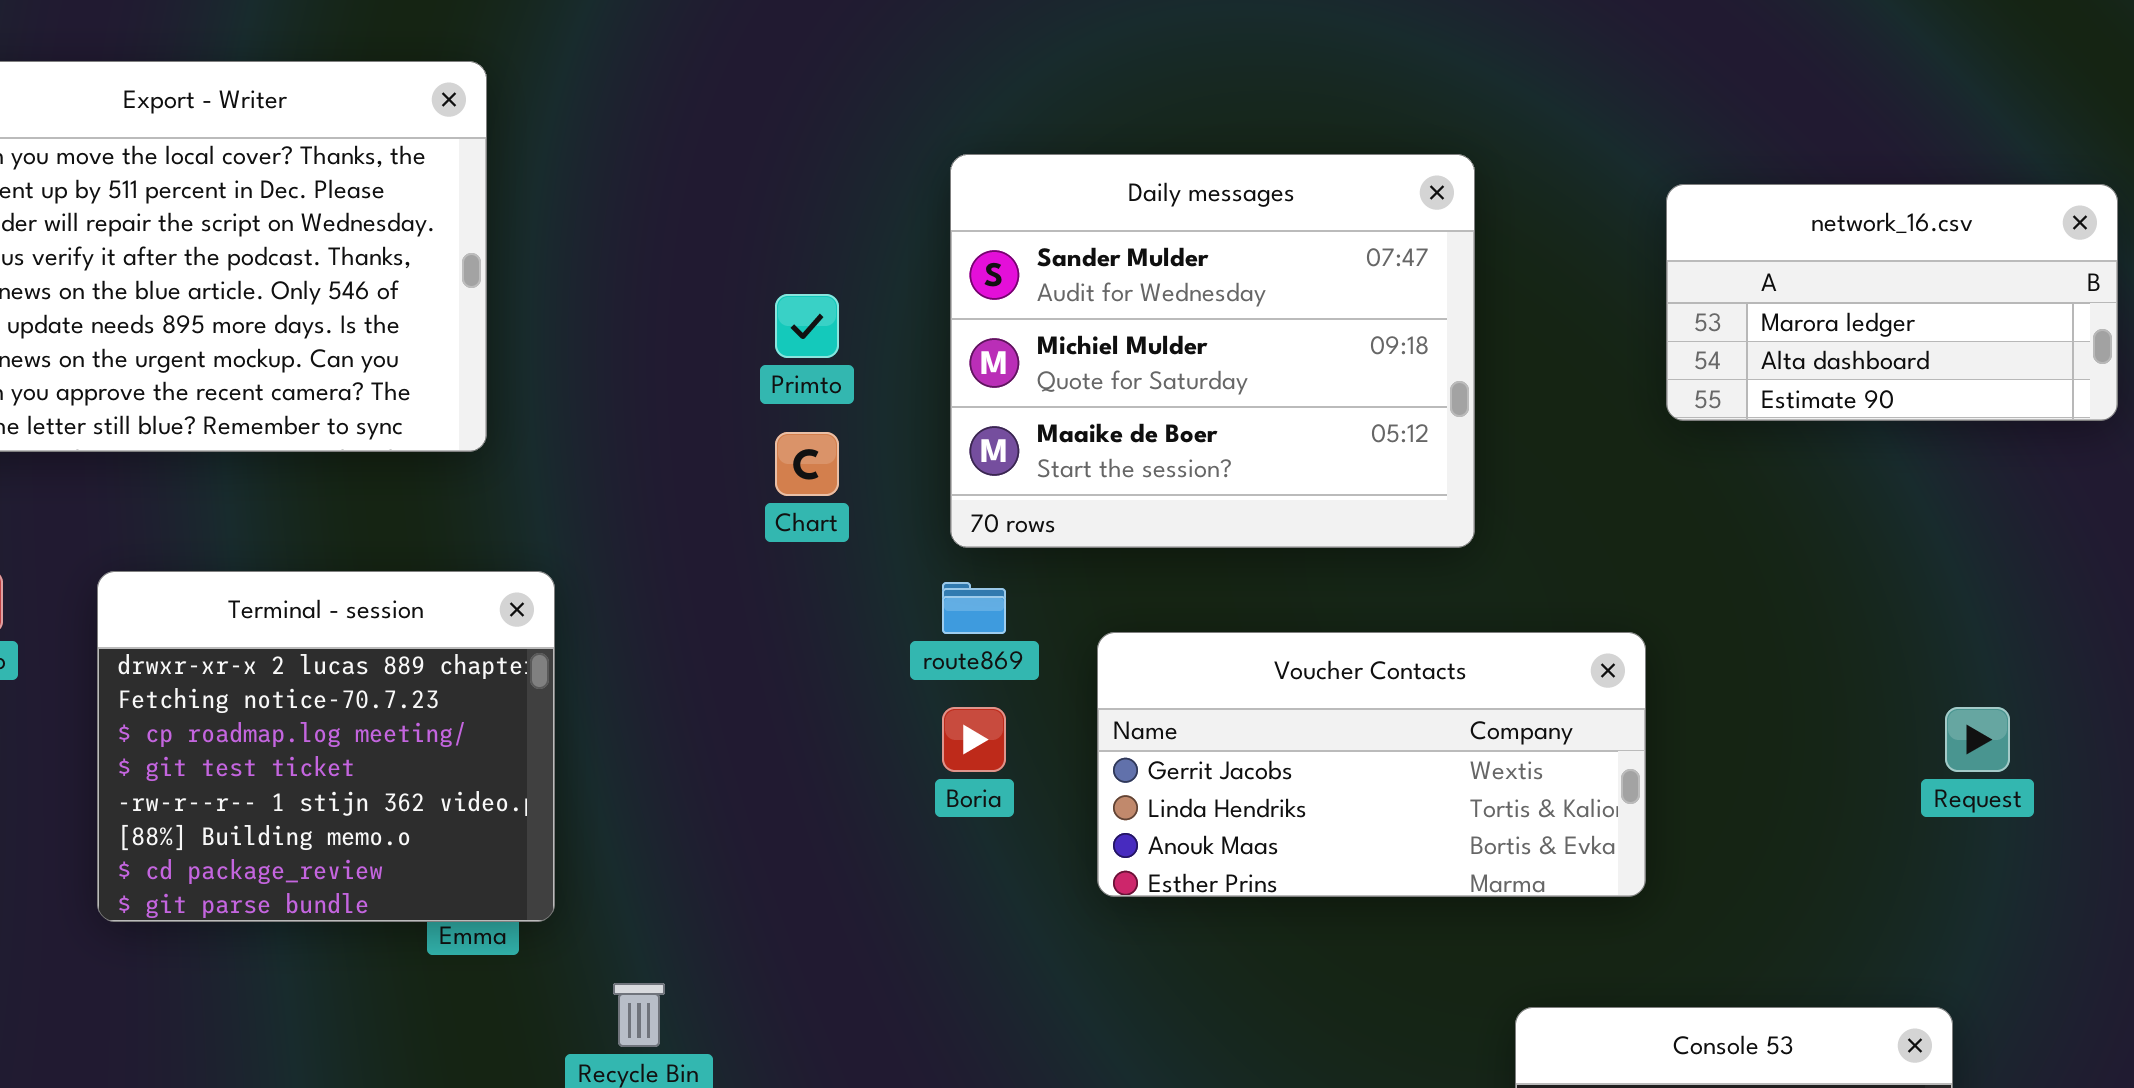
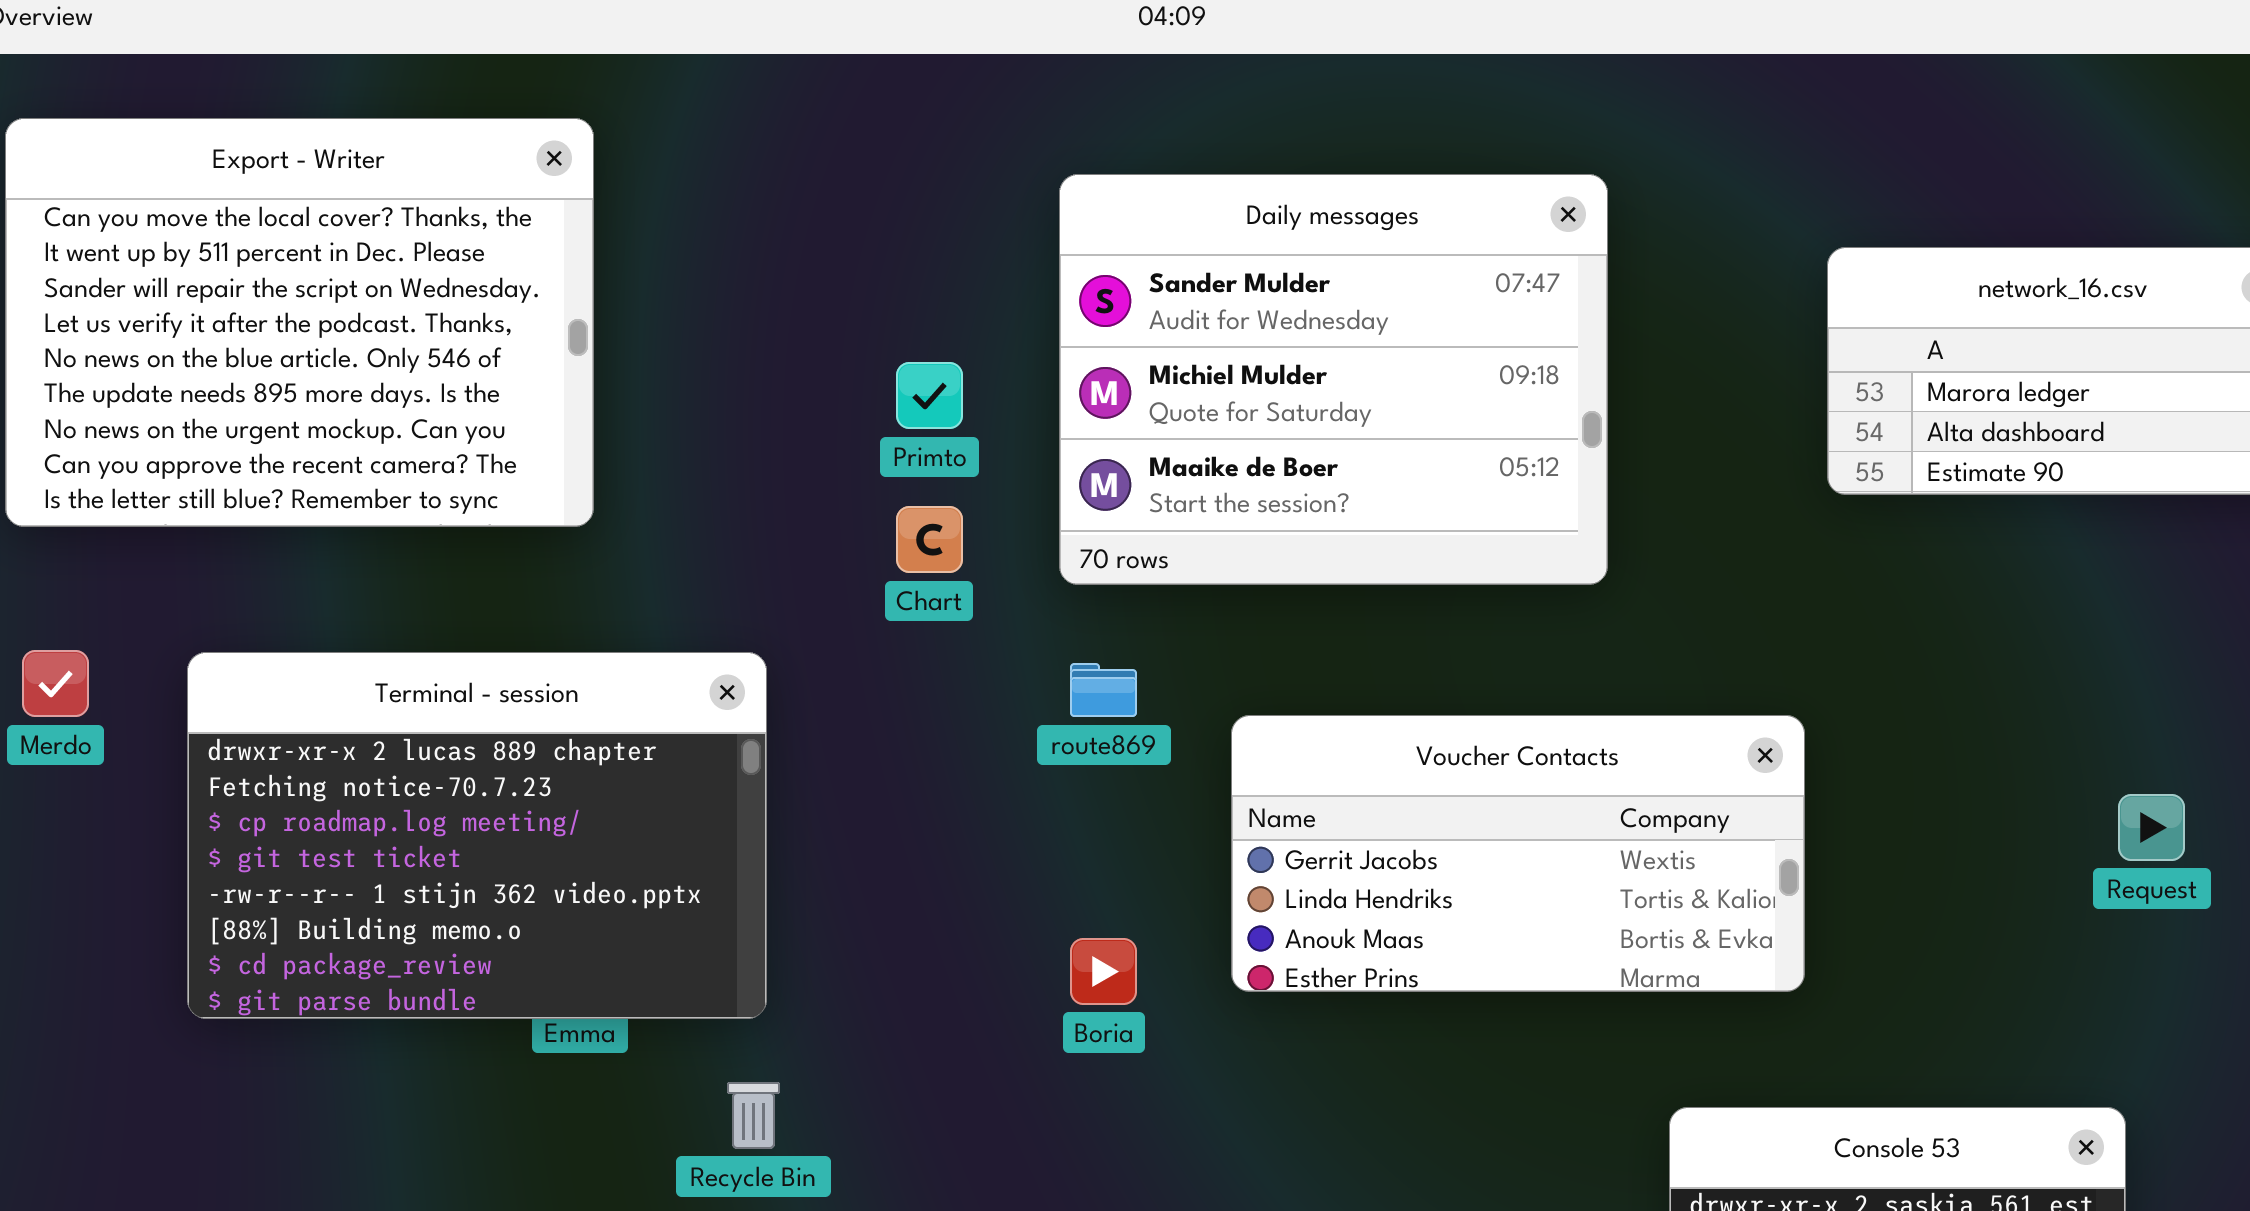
Daily messages: [950,154,1475,548] -> [1059,174,1608,585], moved
Terminal - session: [97,571,555,922] -> [187,652,767,1019], resized
Boria: [942,707,1006,772] -> [1070,938,1137,1005], moved

